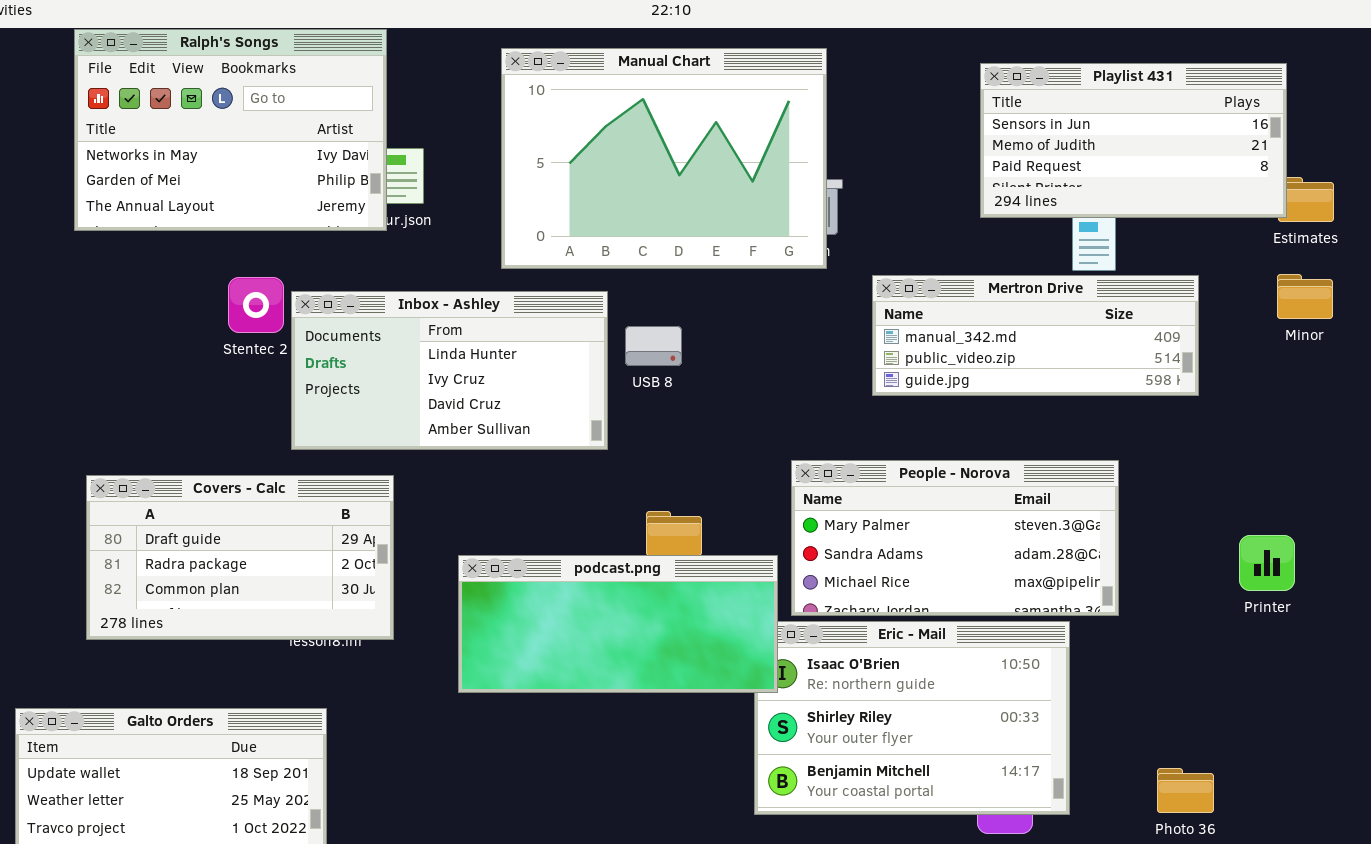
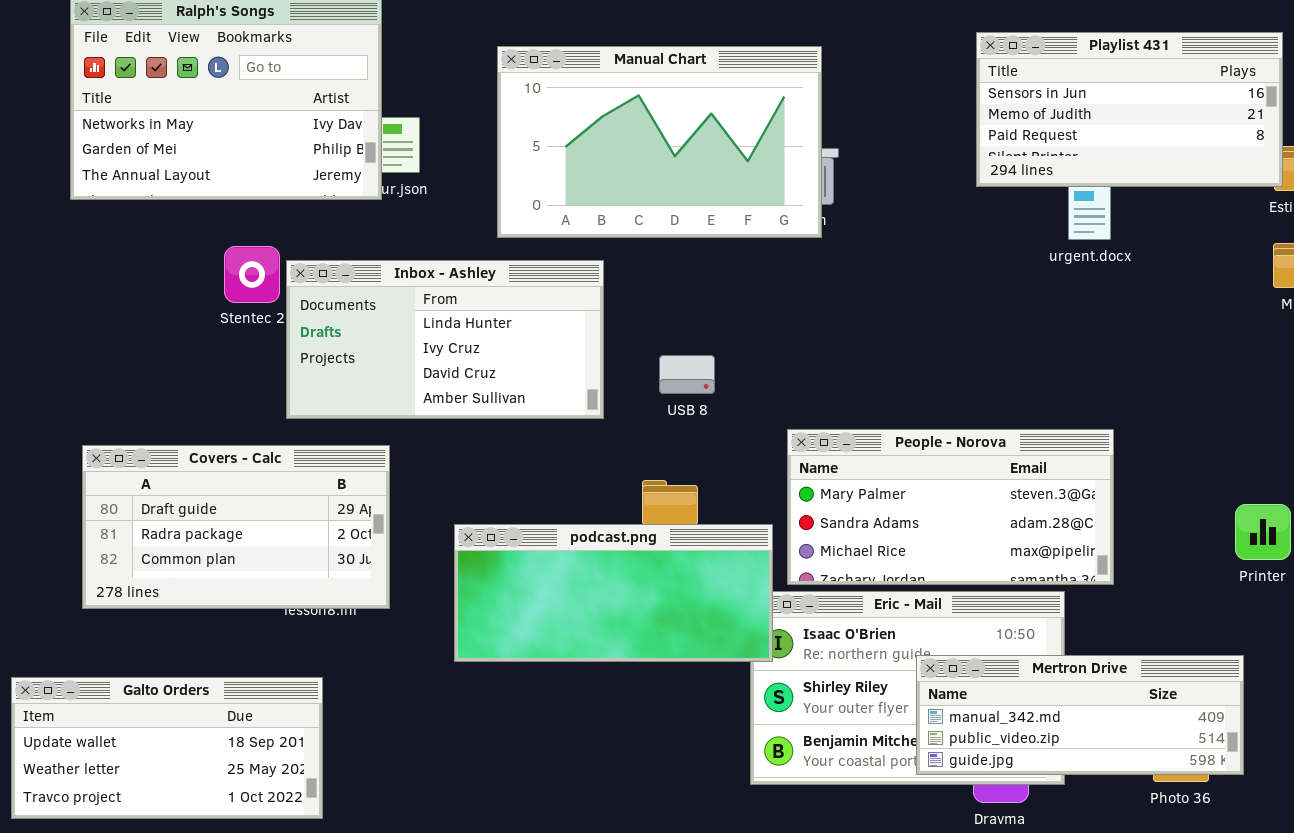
Manual Chart: [501,48,827,269] -> [497,46,822,238], resized
Mertron Drive: [872,275,1199,396] -> [916,655,1244,775], moved
USB 8: [625,326,682,366] -> [659,355,715,394], moved

